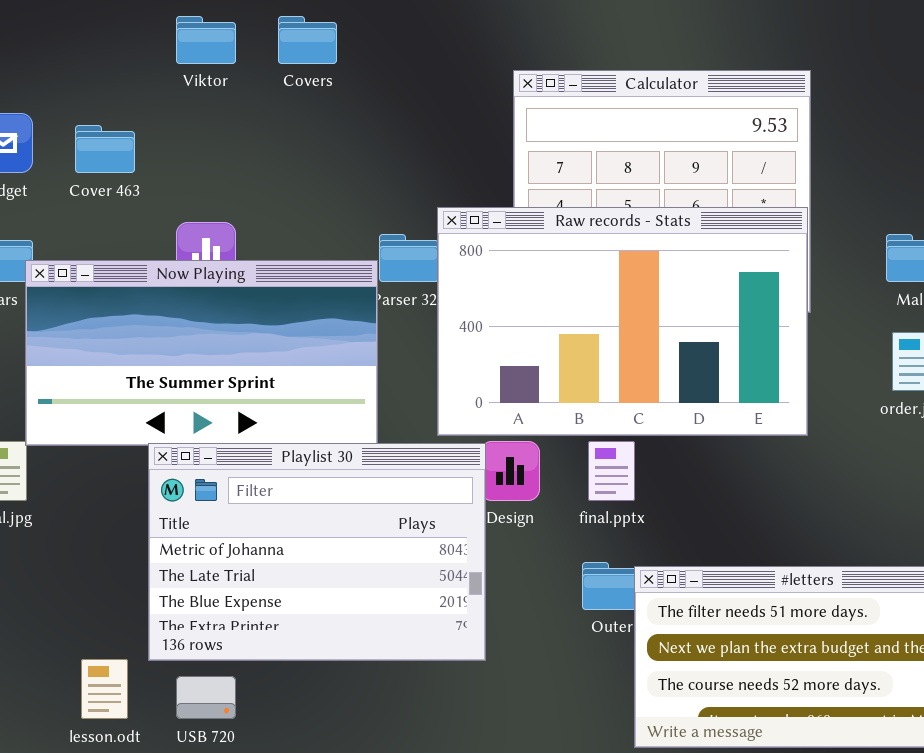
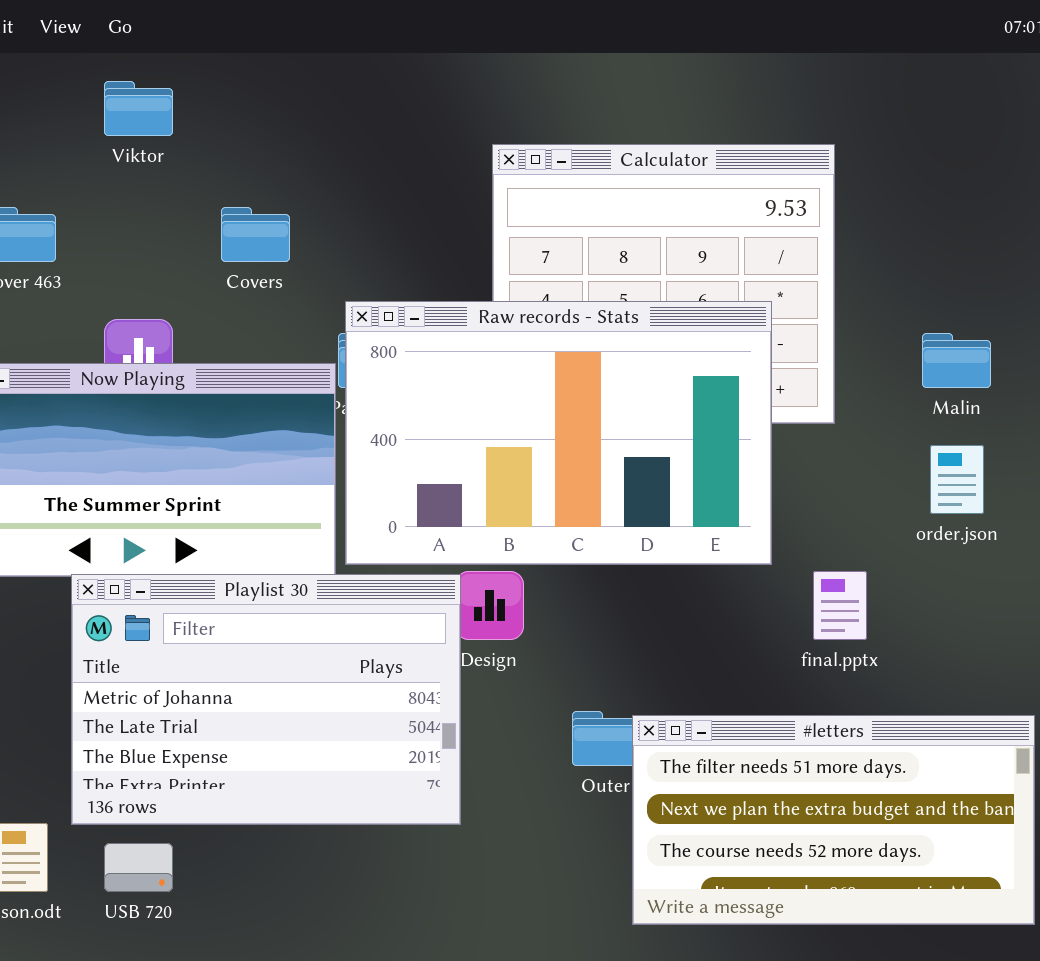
Covers: [278,16,337,64] -> [221,207,290,262], moved
Raw records - Stats: [437,207,808,436] -> [345,301,772,565], moved
final.pptx: [588,441,635,501] -> [813,571,867,640], moved

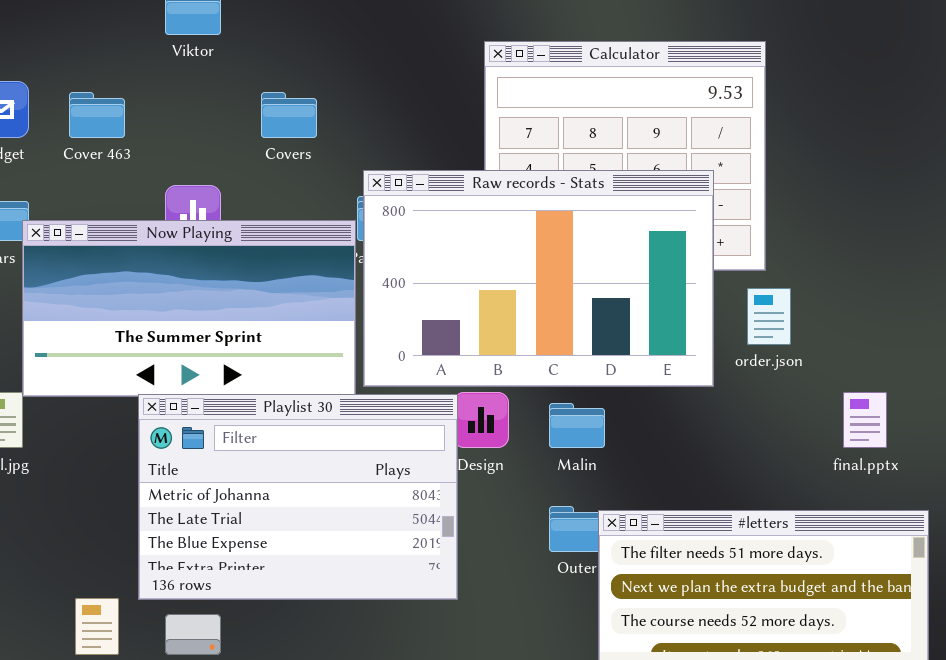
Malin: [922,333,991,388] -> [549,403,605,448], moved
order.json: [930,445,984,514] -> [747,288,791,345], moved
final.pptx: [813,571,867,640] -> [843,392,887,448], moved

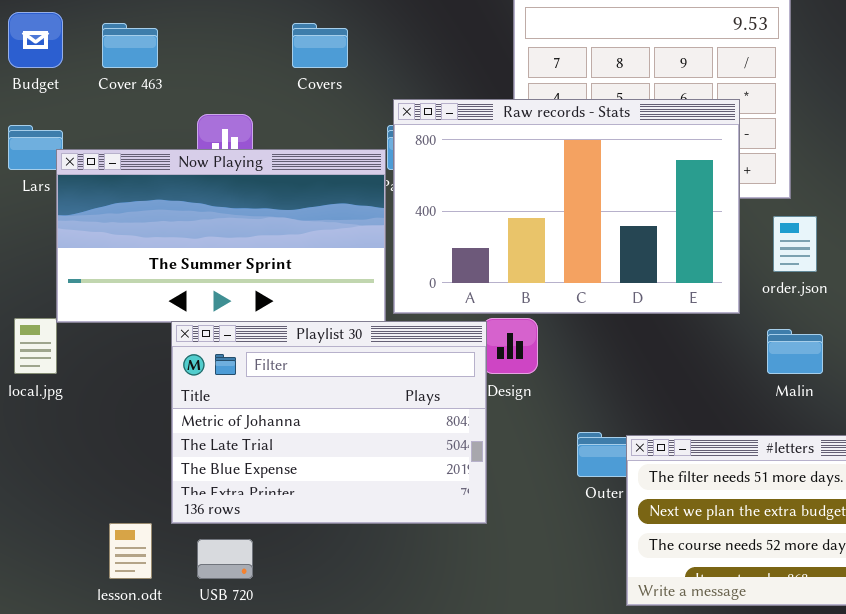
Malin: [549,403,605,448] -> [767,329,823,374], moved

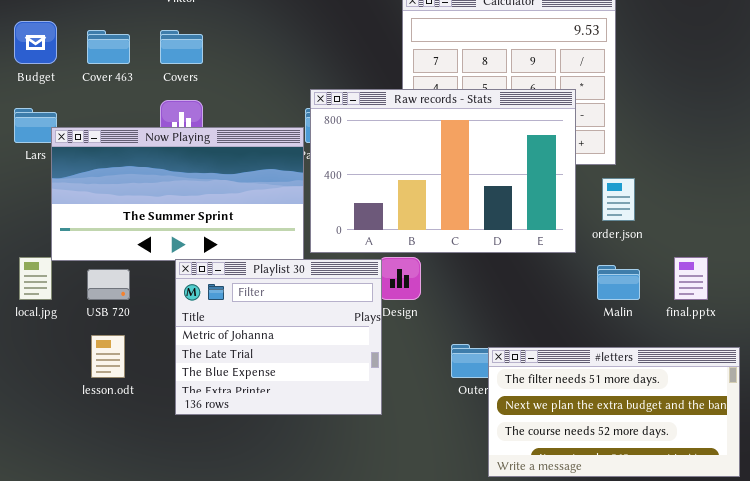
Covers: [292,23,348,68] -> [160,30,203,64], moved
Playlist 30: [171,321,487,524] -> [175,259,382,415], resized
lesson.odt: [109,523,152,579] -> [91,335,125,378], moved
USB 720: [197,539,253,579] -> [87,269,130,300], moved

